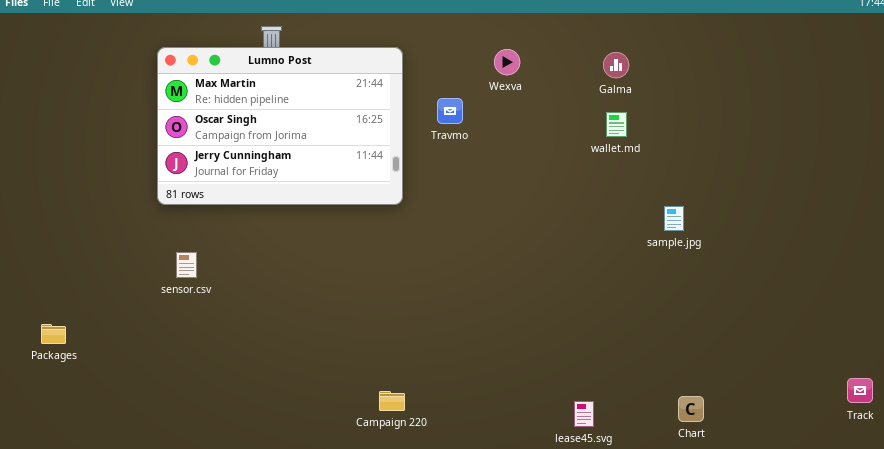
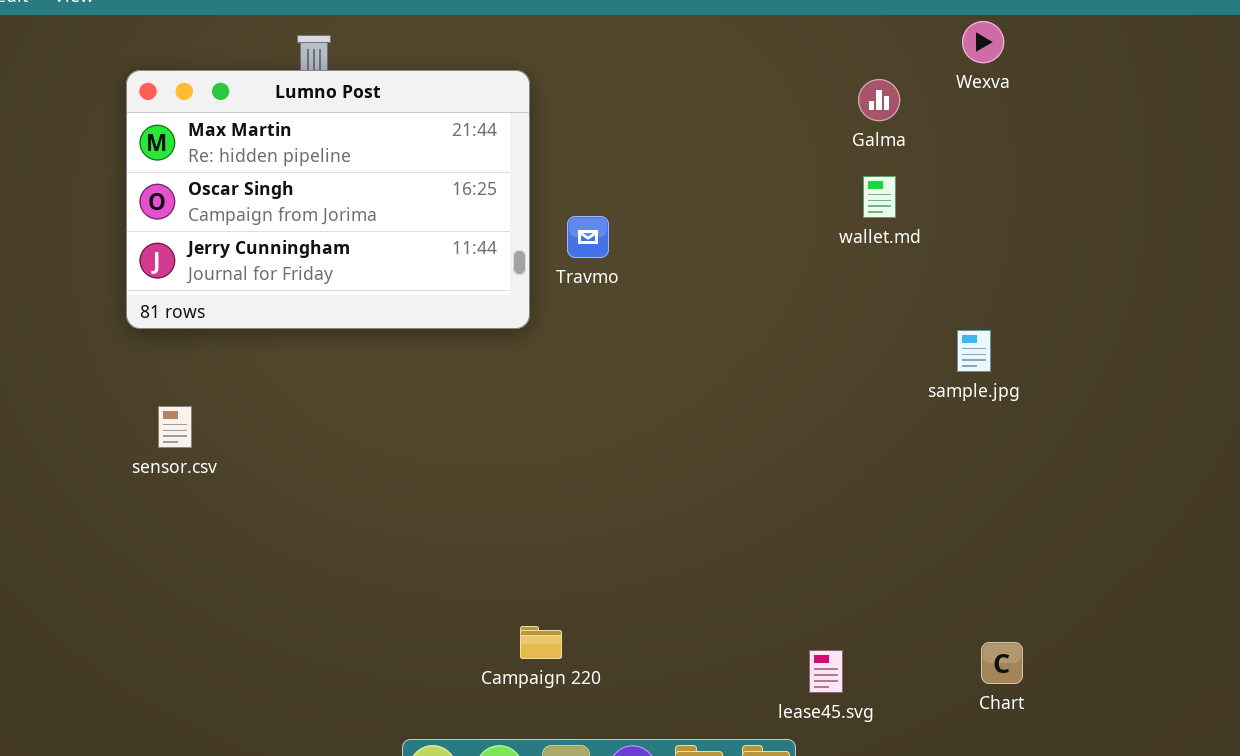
Wexva: [494,49,520,75] -> [962,21,1004,63], moved
Travmo: [437,98,463,124] -> [567,216,609,258], moved
Campaign 220: [379,391,405,411] -> [520,626,562,659], moved

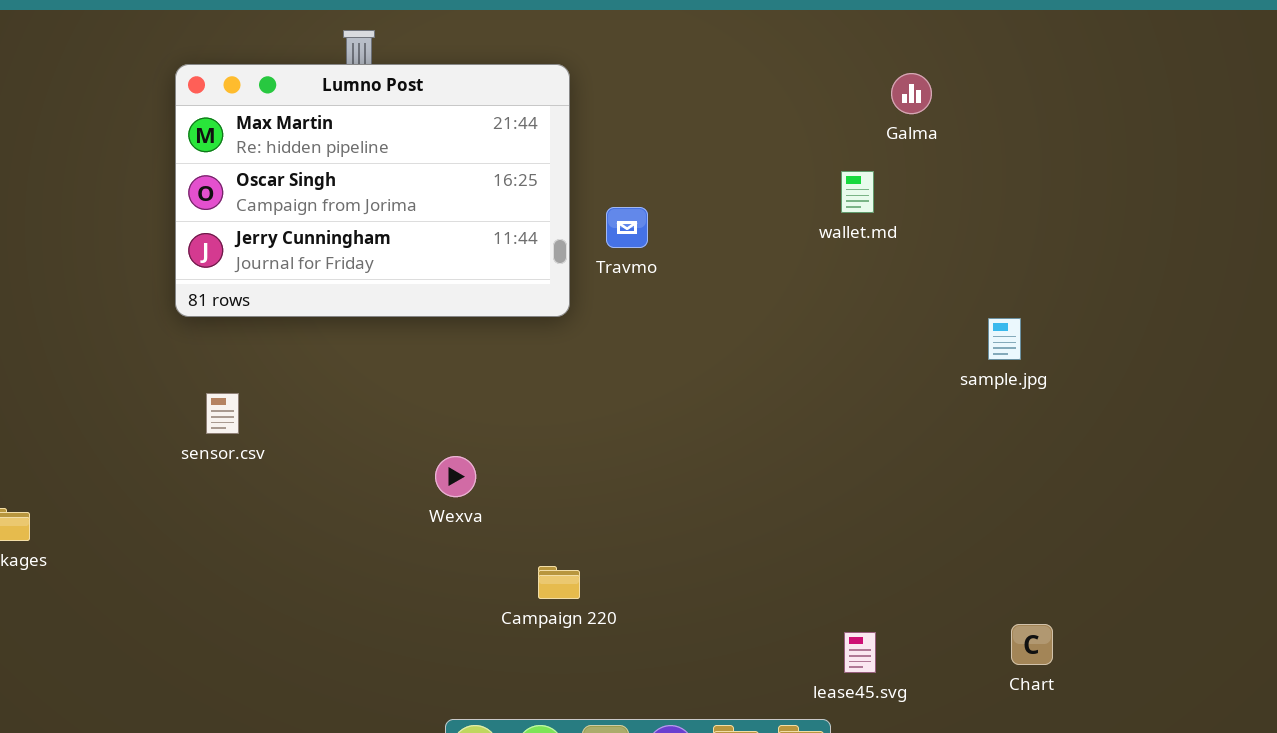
Wexva: [962,21,1004,63] -> [435,456,476,497], moved
wallet.md: [863,176,896,218] -> [841,171,874,213], moved
Campaign 220: [520,626,562,659] -> [538,566,580,599], moved

